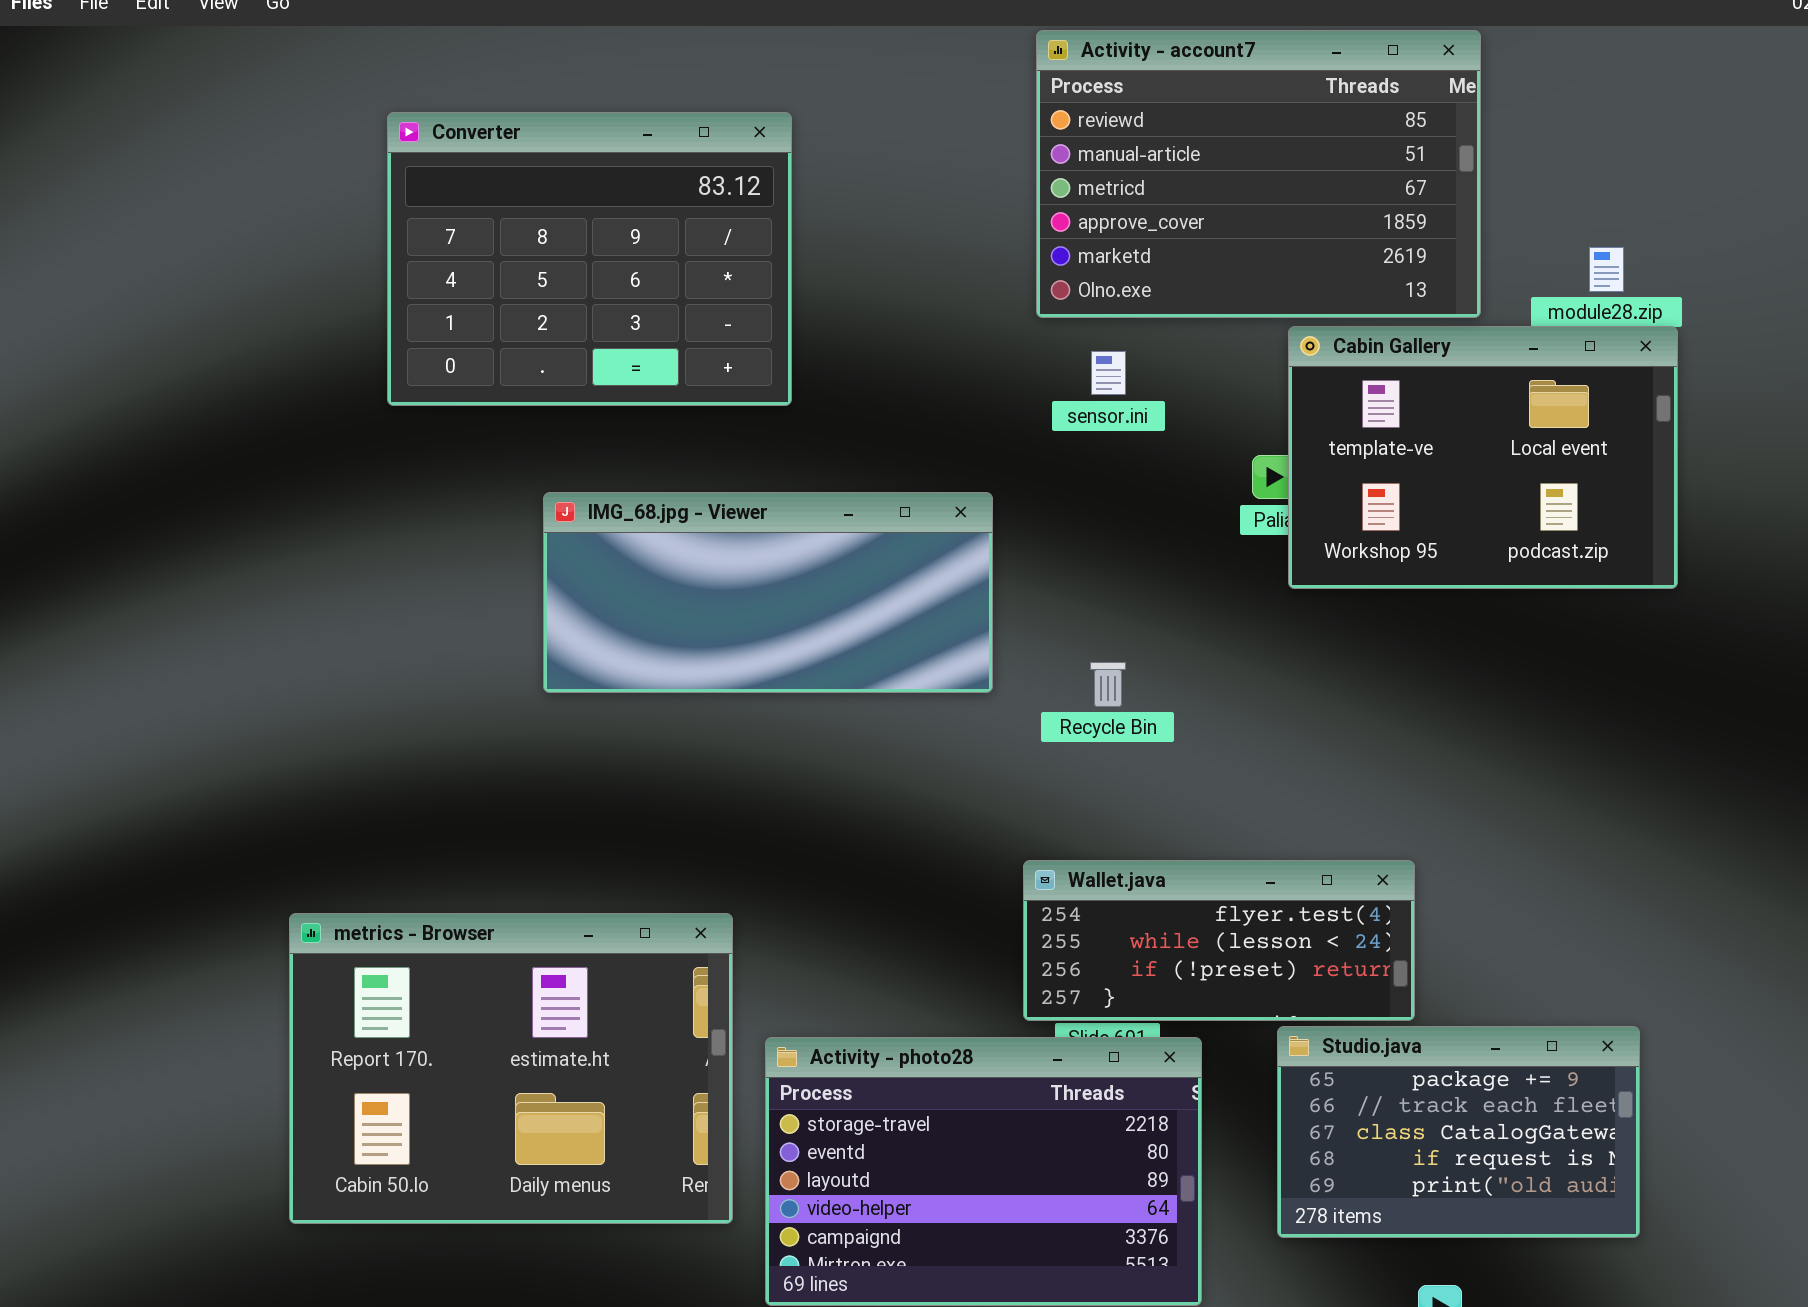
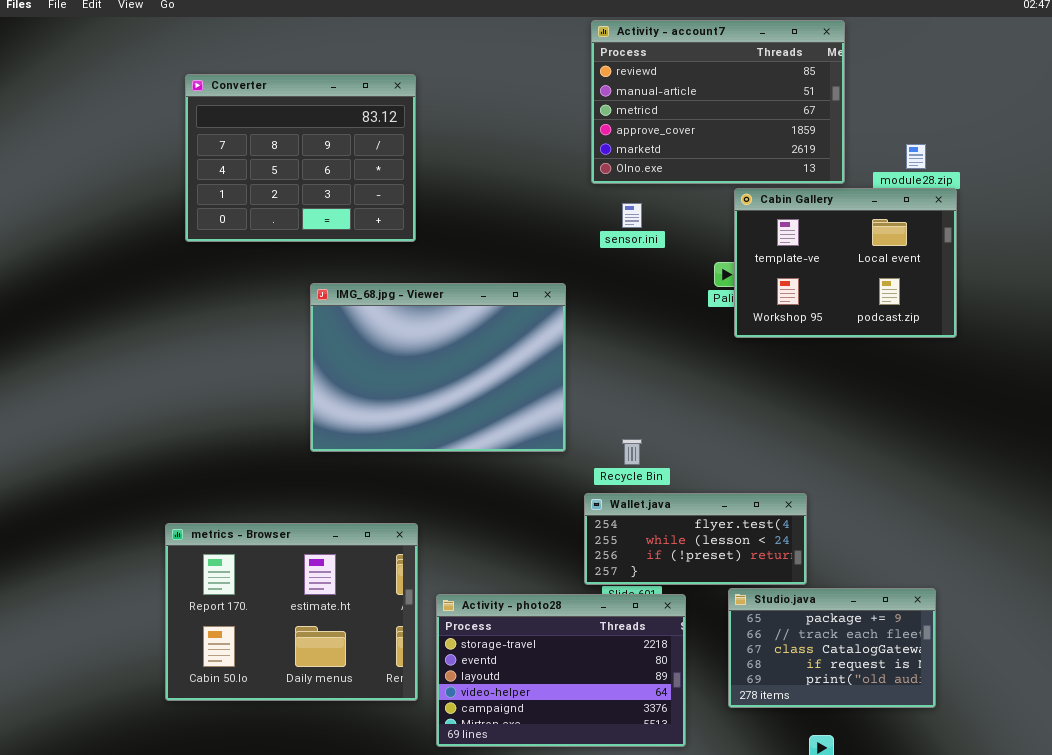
Converter: [387,112,792,406] -> [185,74,416,242], moved
IMG_68.jpg - Viewer: [543,492,993,693] -> [310,283,566,452], resized
Recycle Bin: [1090,662,1126,707] -> [622,439,642,465], moved

